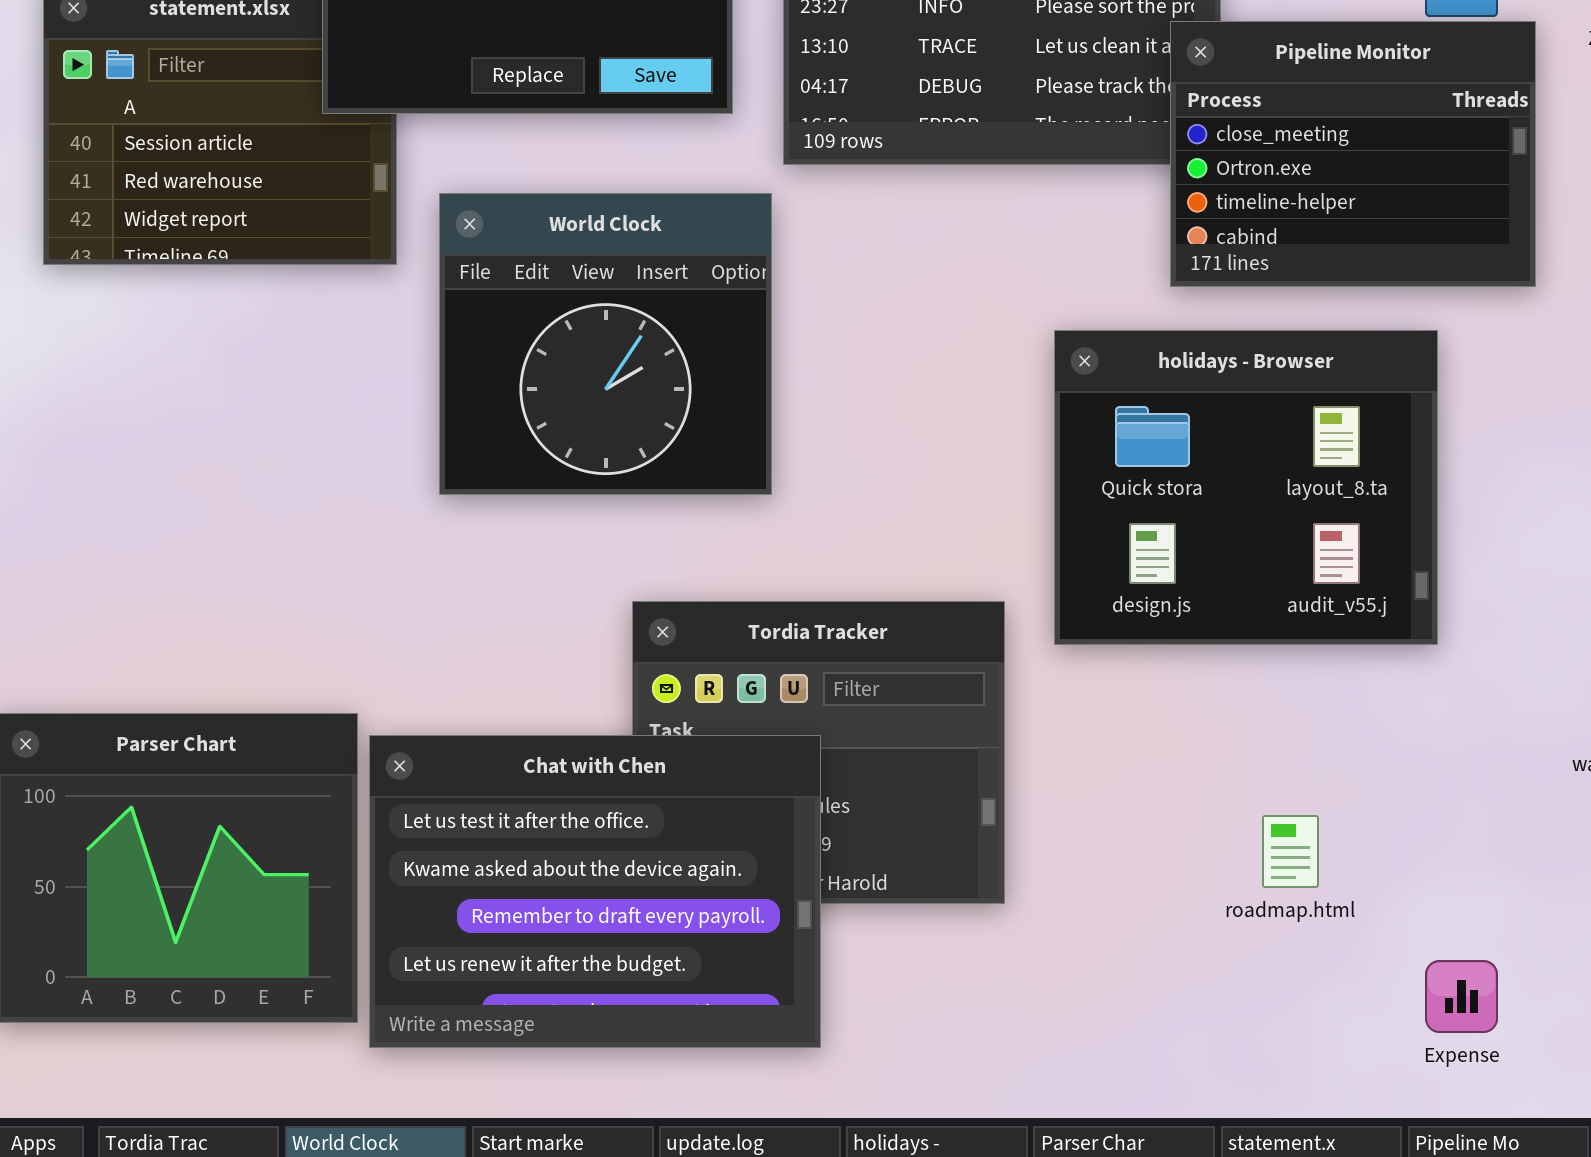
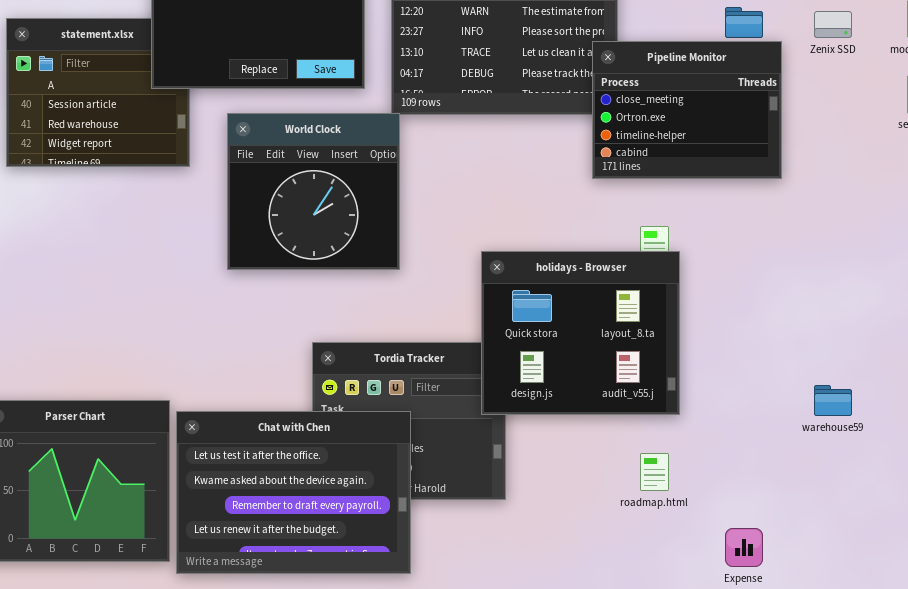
World Clock: [439,193,772,495] -> [227,113,400,270], moved
holidays - Browser: [1054,330,1438,645] -> [481,251,680,415], moved

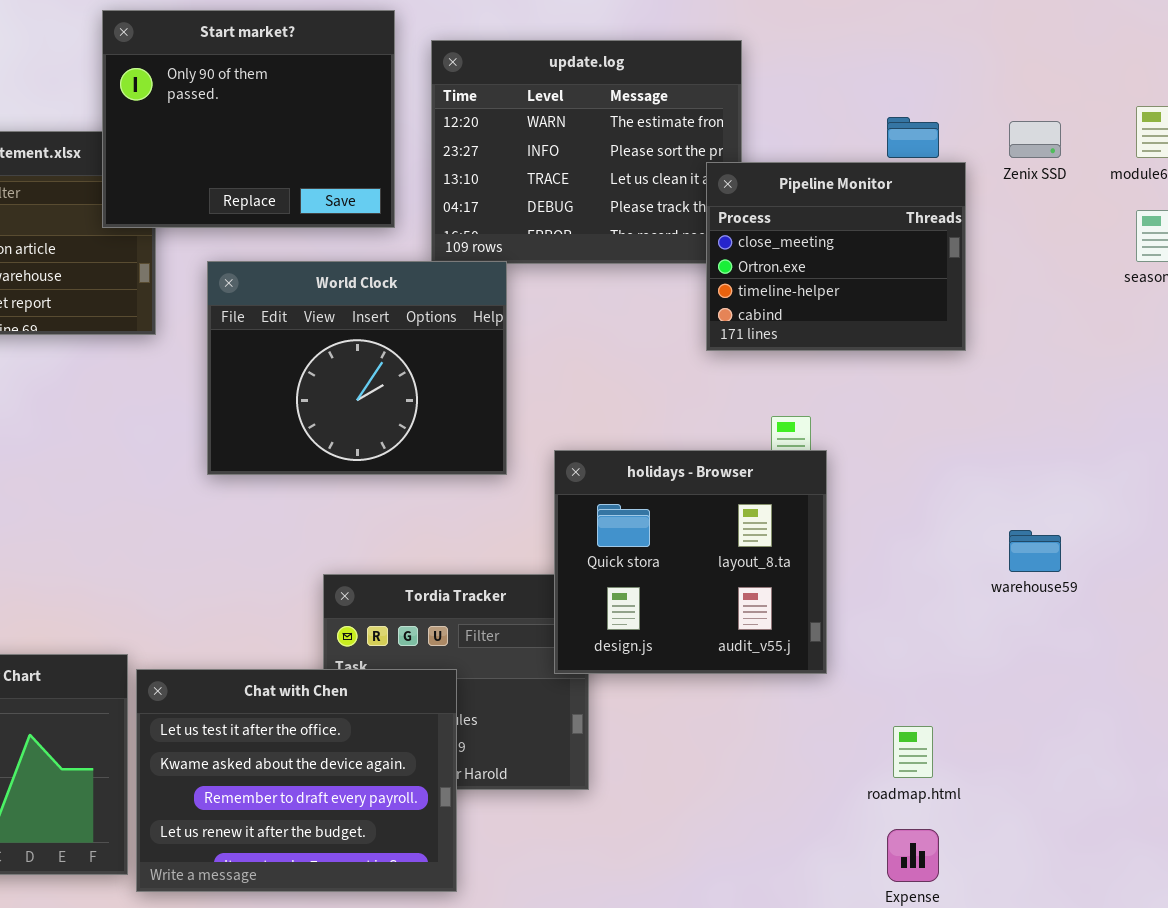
World Clock: [227,113,400,270] -> [207,261,507,475], resized
warehouse59: [814,385,852,416] -> [1009,530,1061,572], moved
roadmap.html: [640,453,669,491] -> [893,726,933,778], moved

